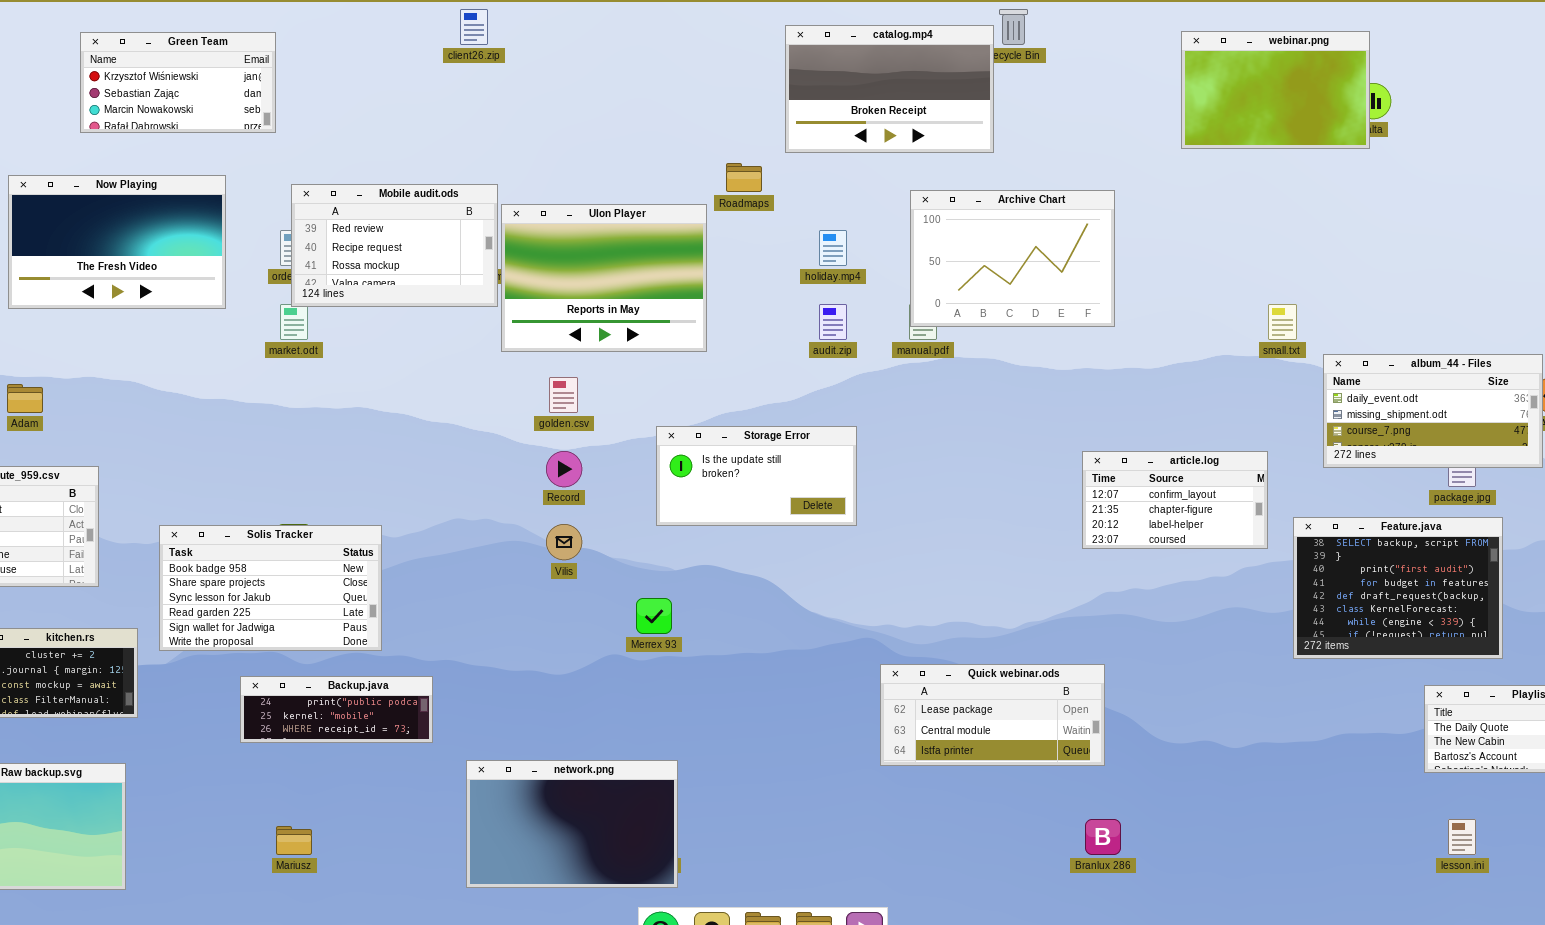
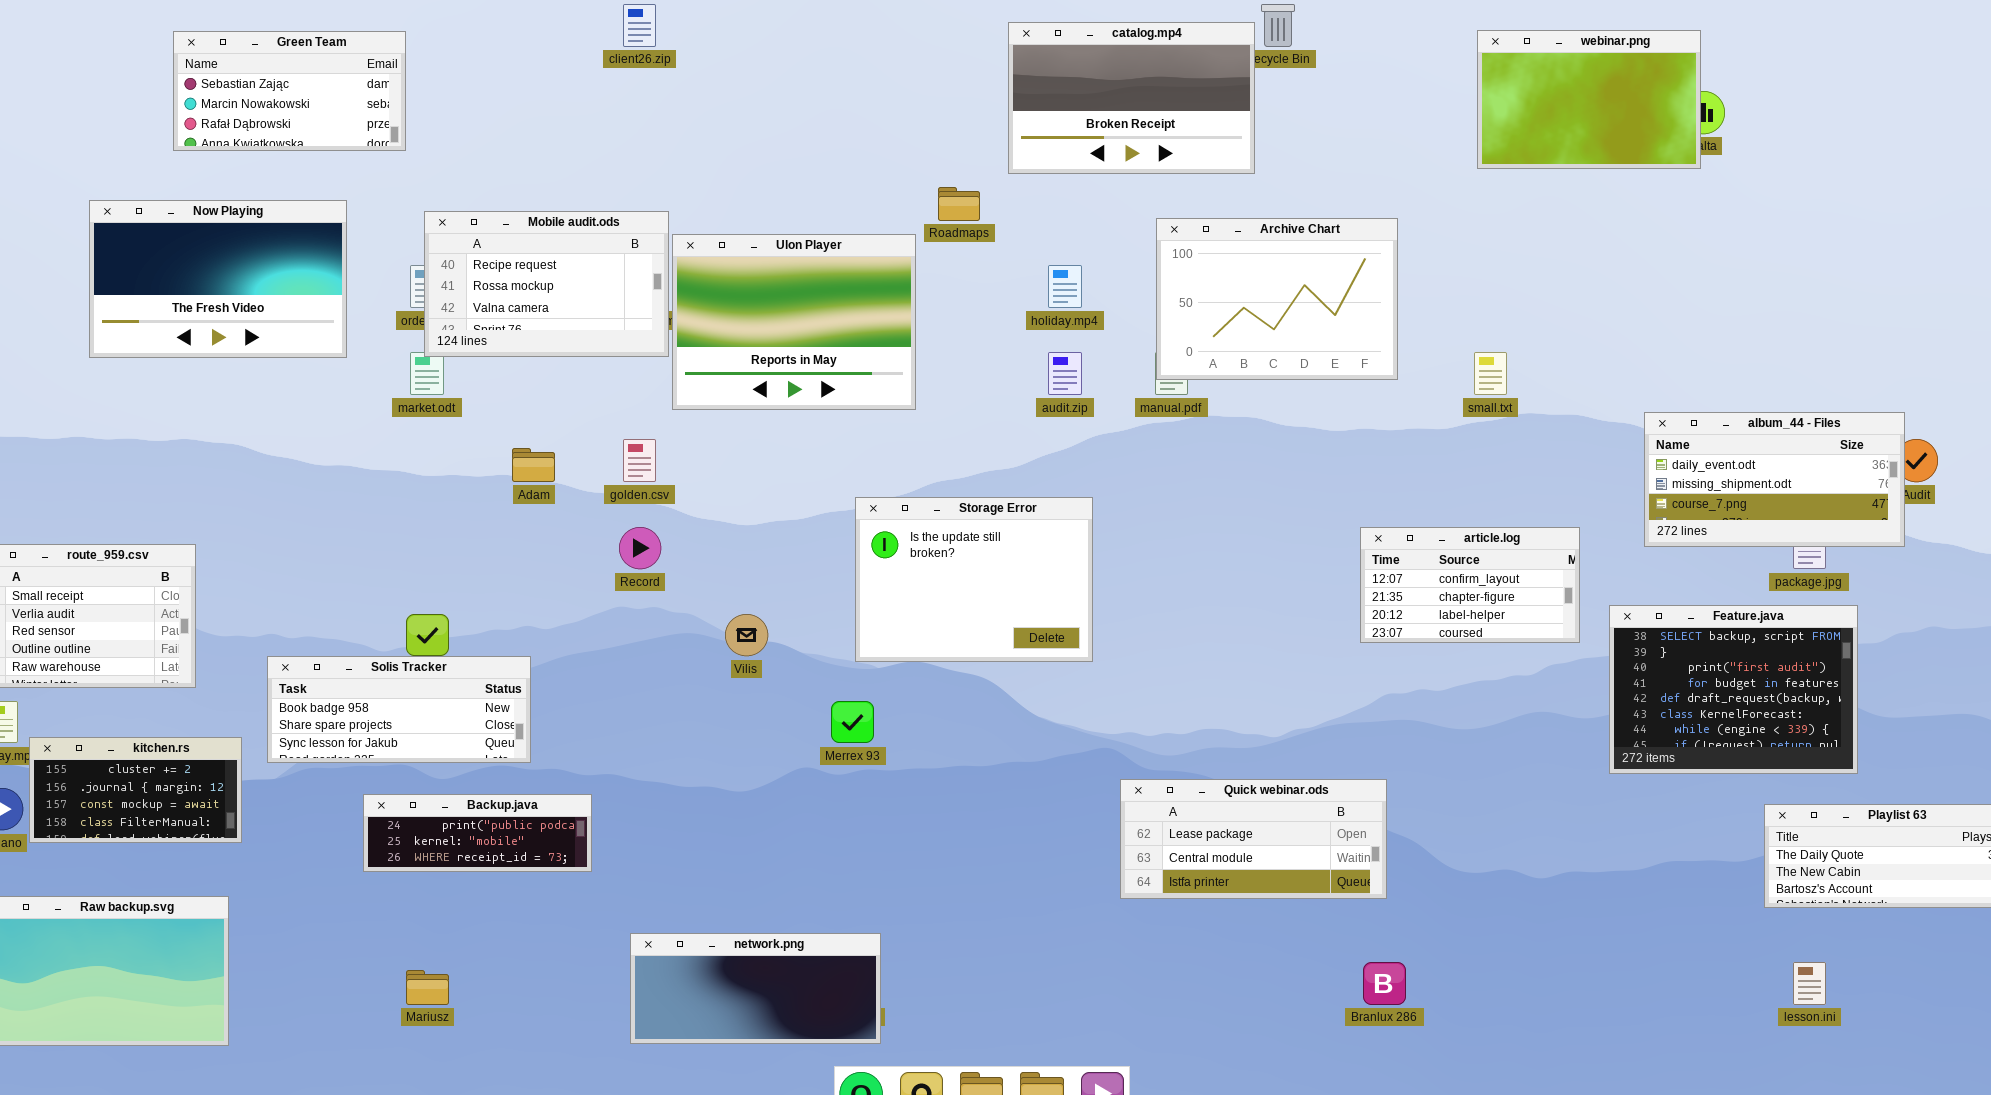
Green Team: [80,32,276,133] -> [173,31,406,151], scrolled down 1 row
Mobile audit.ods: [291,184,498,307] -> [424,211,669,357], scrolled down 1 row
small.txt: [1268,304,1297,340] -> [1474,352,1507,395], moved
golden.csv: [549,377,578,413] -> [623,439,656,482], moved
Adam: [7,384,43,413] -> [512,448,555,482], moved
Storage Error: [656,426,857,526] -> [855,497,1093,662], resized
Record: [546,451,582,487] -> [619,527,661,569], moved
Solis Tracker: [159,525,382,651] -> [267,656,531,763], resized
network.png: [466,760,678,888] -> [630,933,881,1044], resized

